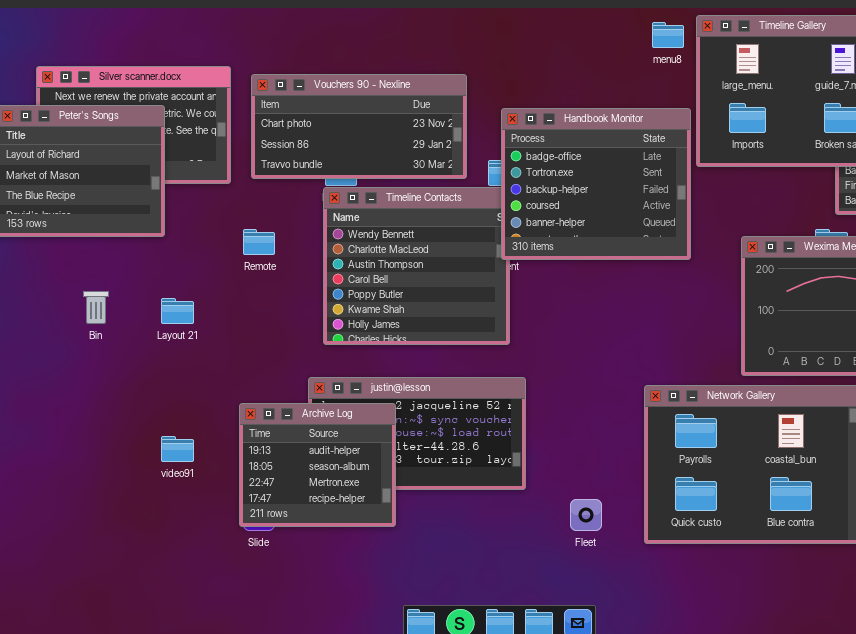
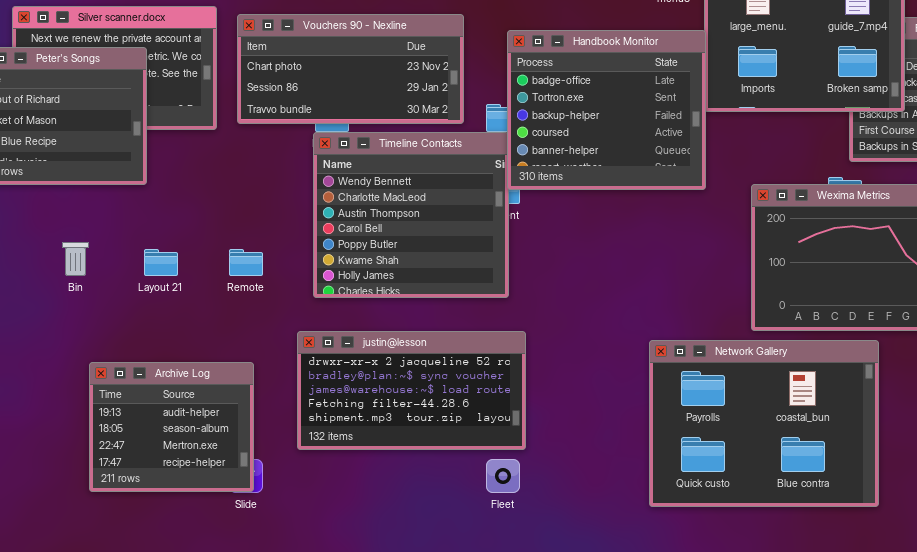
Handbook Monitor: [501,108,691,260] -> [507,30,706,190], moved
Remote: [243,229,275,255] -> [229,249,263,276], moved
Archive Log: [239,403,396,527] -> [89,362,254,492], moved
Fleet: [570,499,602,531] -> [486,459,520,493], moved

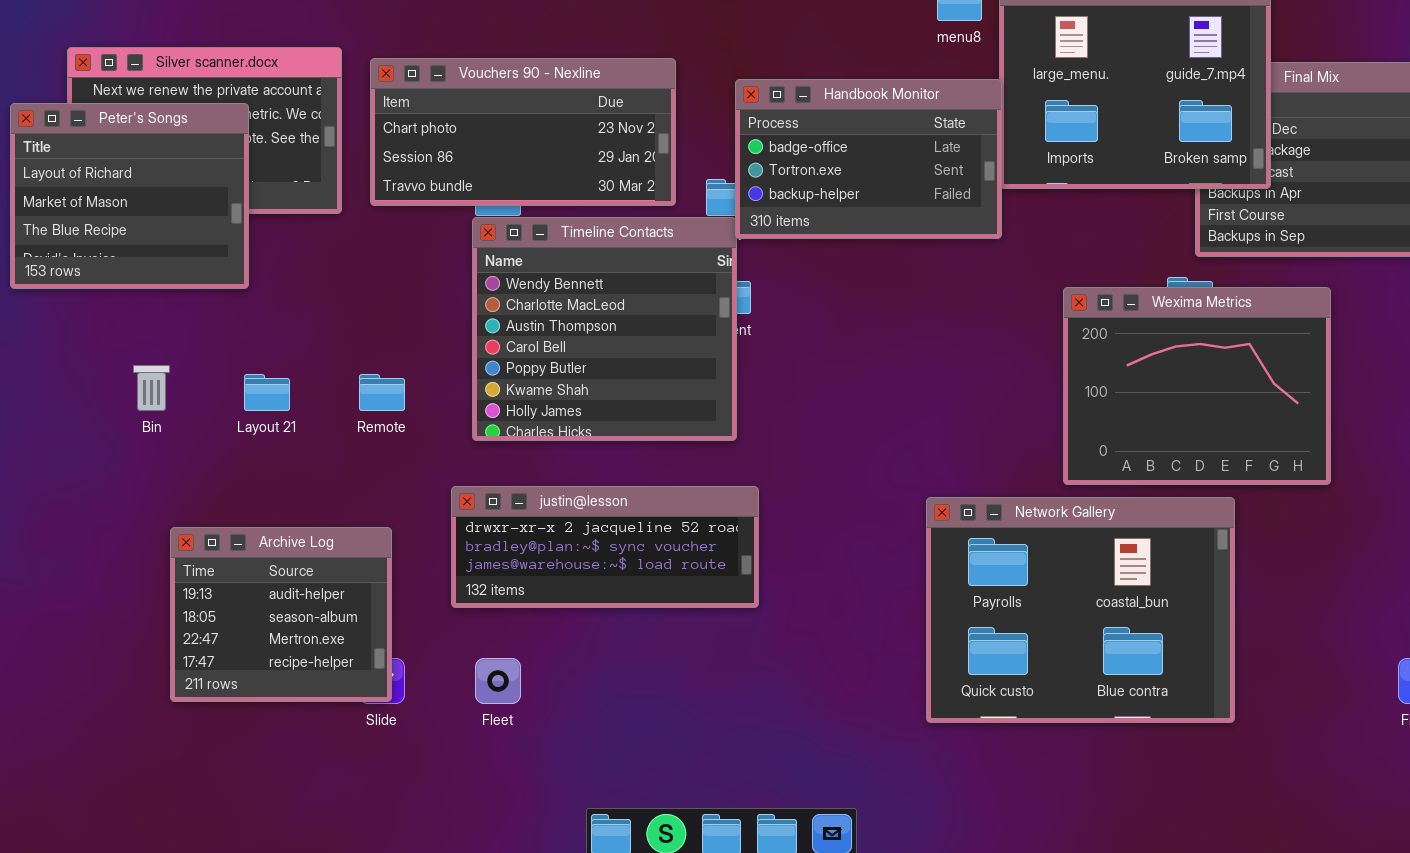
Handbook Monitor: [507,30,706,190] -> [735,79,1002,239], resized
justin@lesson: [297,331,526,450] -> [451,486,759,608], resized
Fleet: [486,459,520,493] -> [475,658,521,704], moved

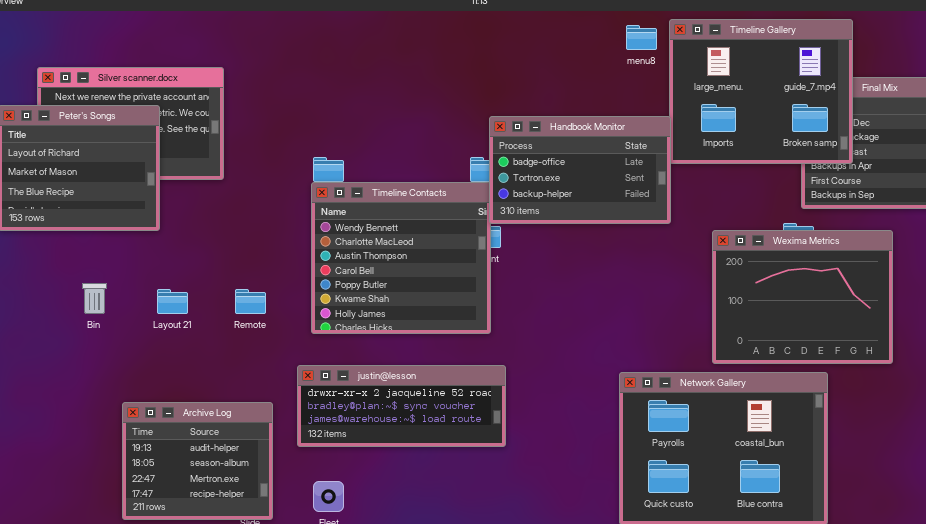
Vouchers 90 - Nexline: [370,58,676,206] -> none, closed
Handbook Monitor: [735,79,1002,239] -> [489,116,671,224], moved
Archive Log: [170,527,392,702] -> [122,402,273,520], moved

